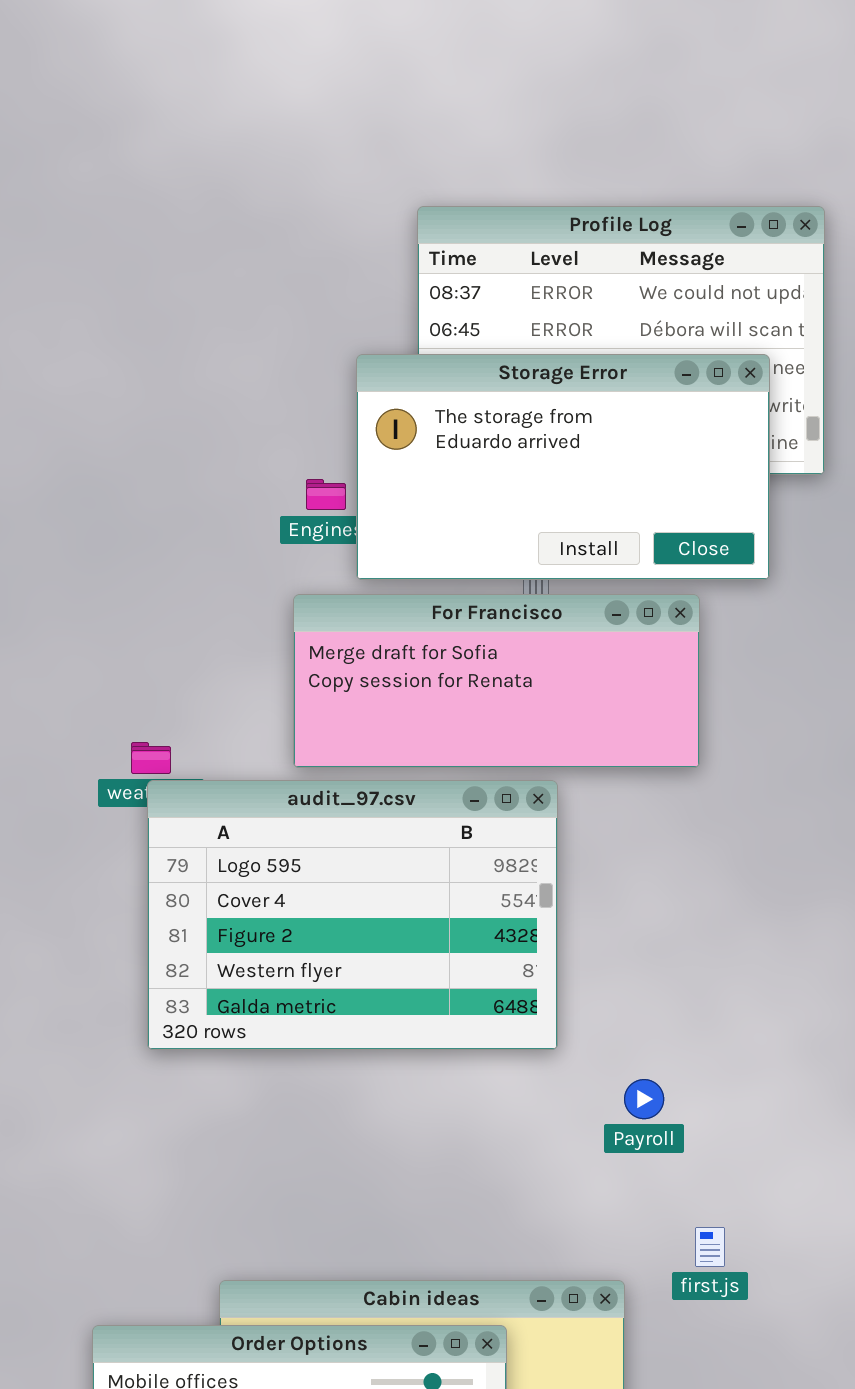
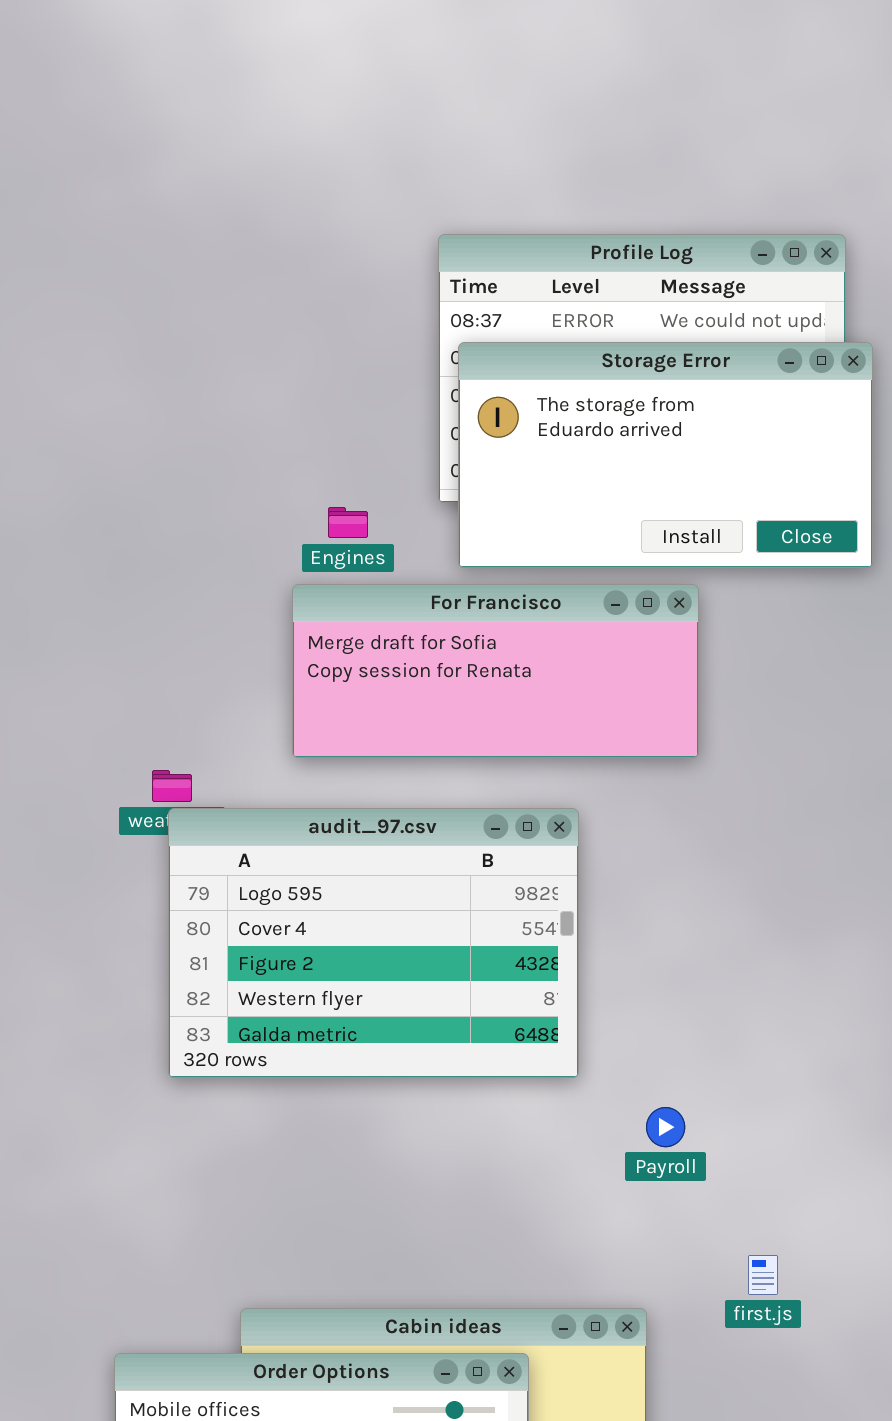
Storage Error: [356,354,770,580] -> [458,342,873,568], moved
For Francisco: [293,594,700,768] -> [292,584,699,758], moved
first.js: [695,1227,725,1267] -> [748,1255,778,1295], moved

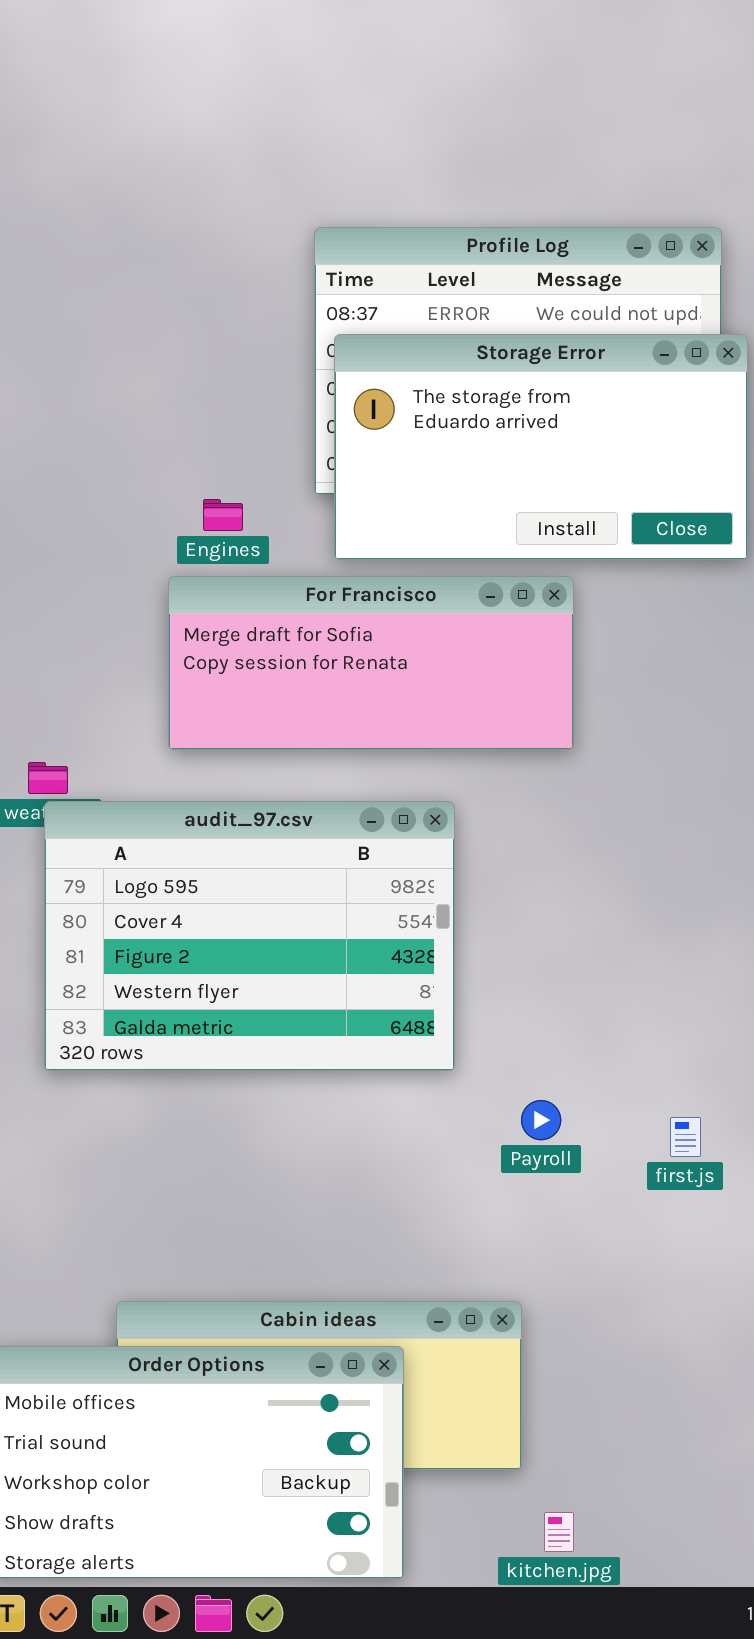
first.js: [748,1255,778,1295] -> [670,1117,701,1157], moved

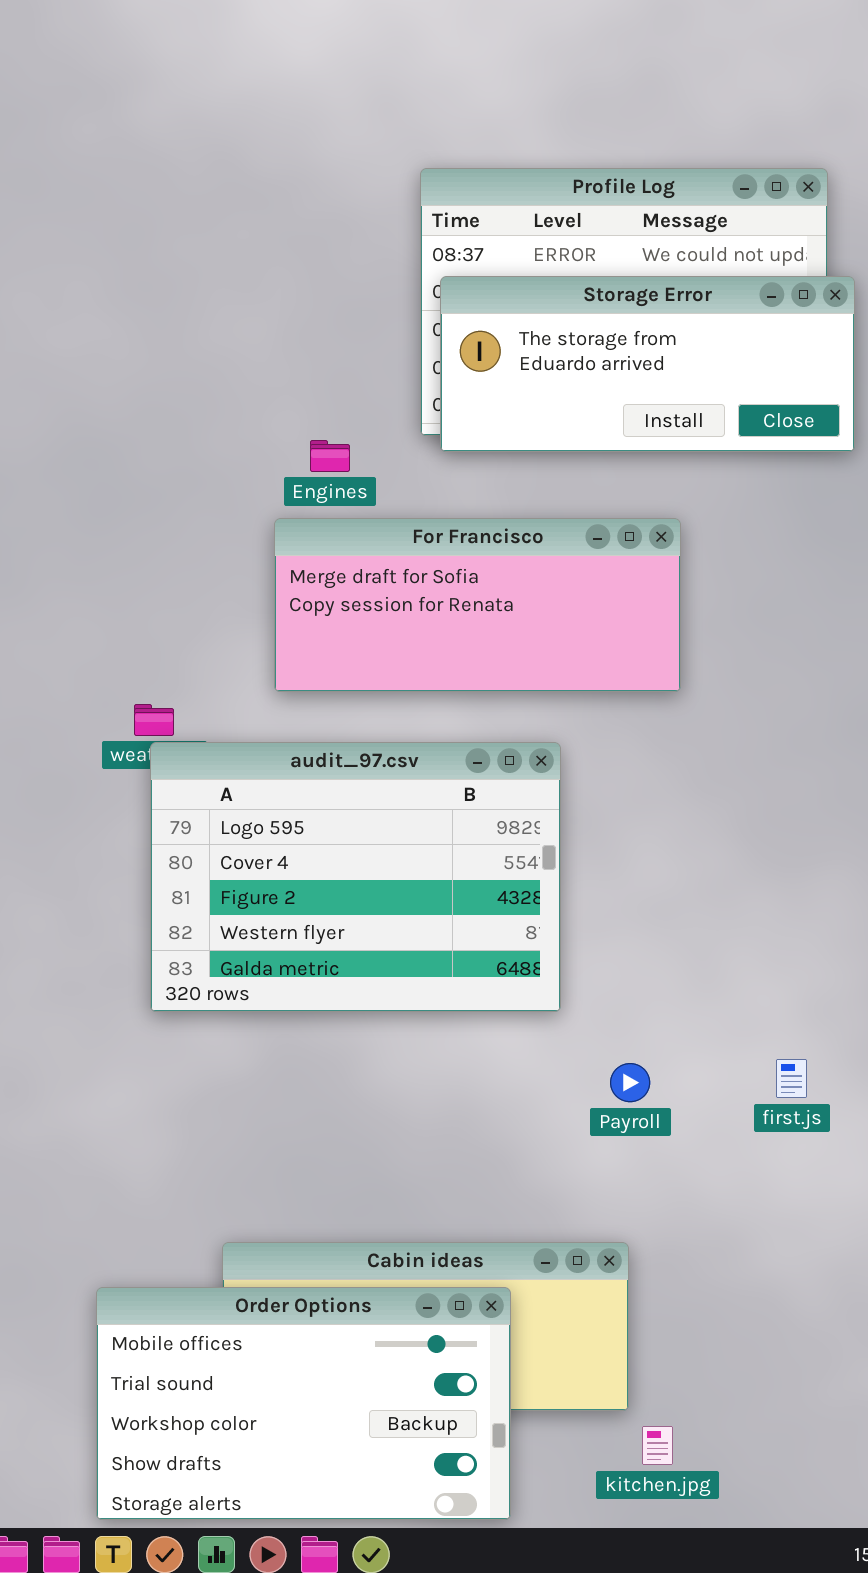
Storage Error: [334,334,748,560] -> [440,276,855,452], resized
Payroll: [521,1100,561,1140] -> [610,1063,650,1102], moved
kitchen.jpg: [544,1512,574,1552] -> [642,1426,673,1465], moved

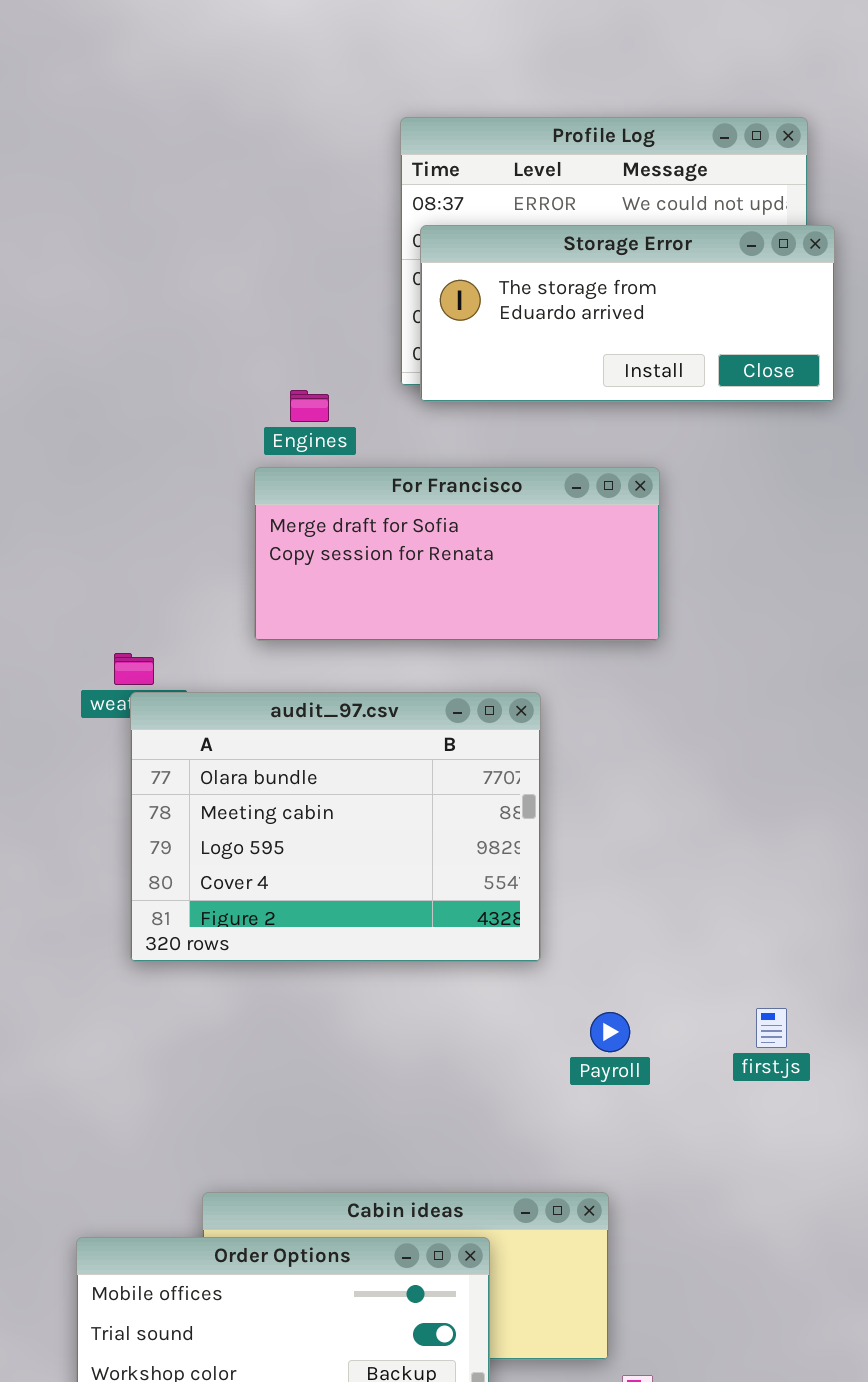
audit_97.csv: [150,742,561,1012] -> [130,692,541,962], scrolled up 2 rows

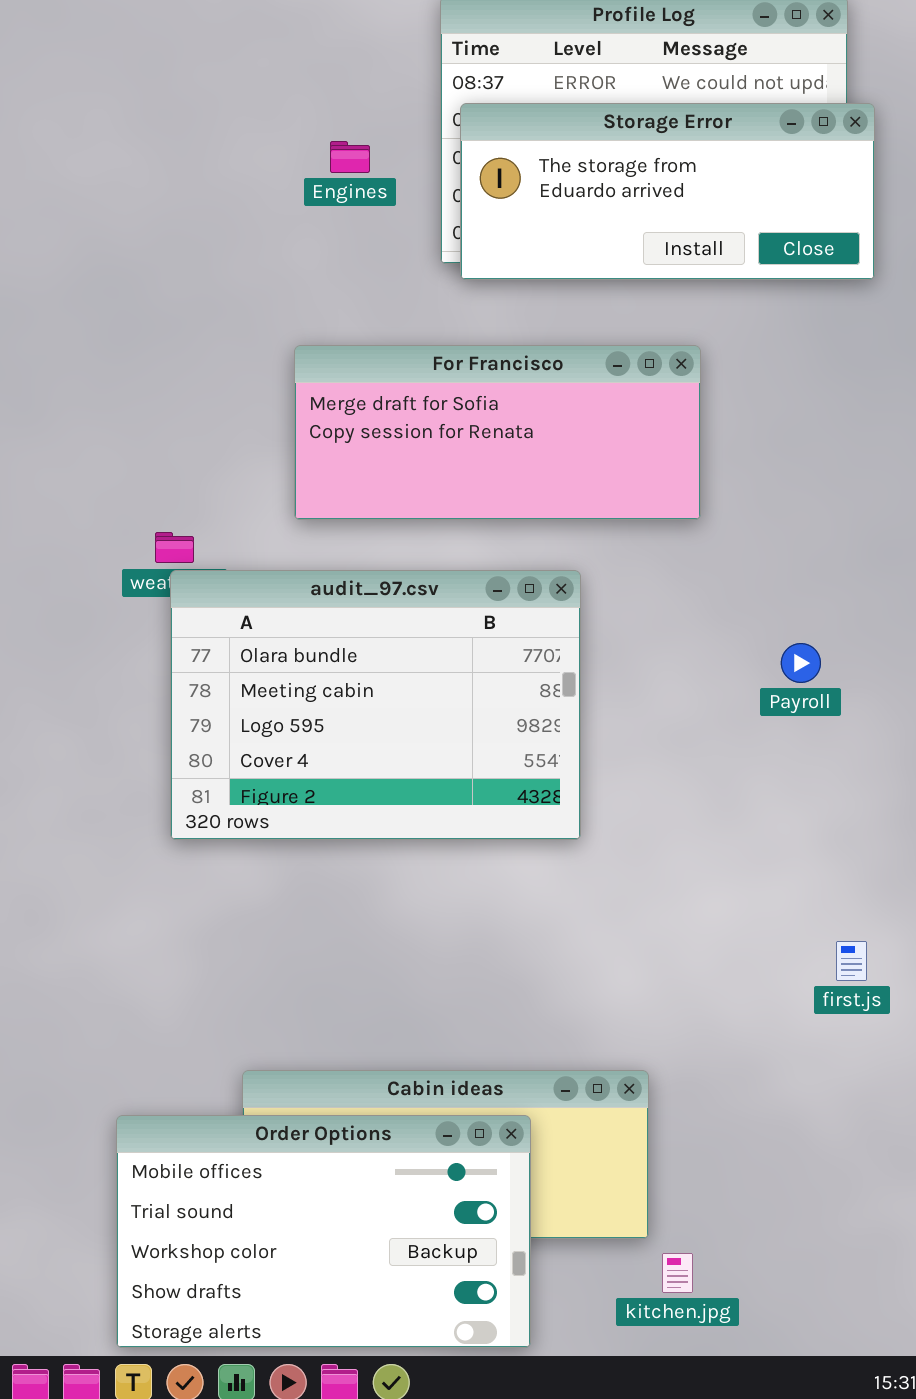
Engines: [290,390,329,422] -> [330,141,370,173], moved
first.js: [756,1008,787,1048] -> [836,941,867,981], moved
Payroll: [590,1012,630,1052] -> [781,643,821,683], moved

